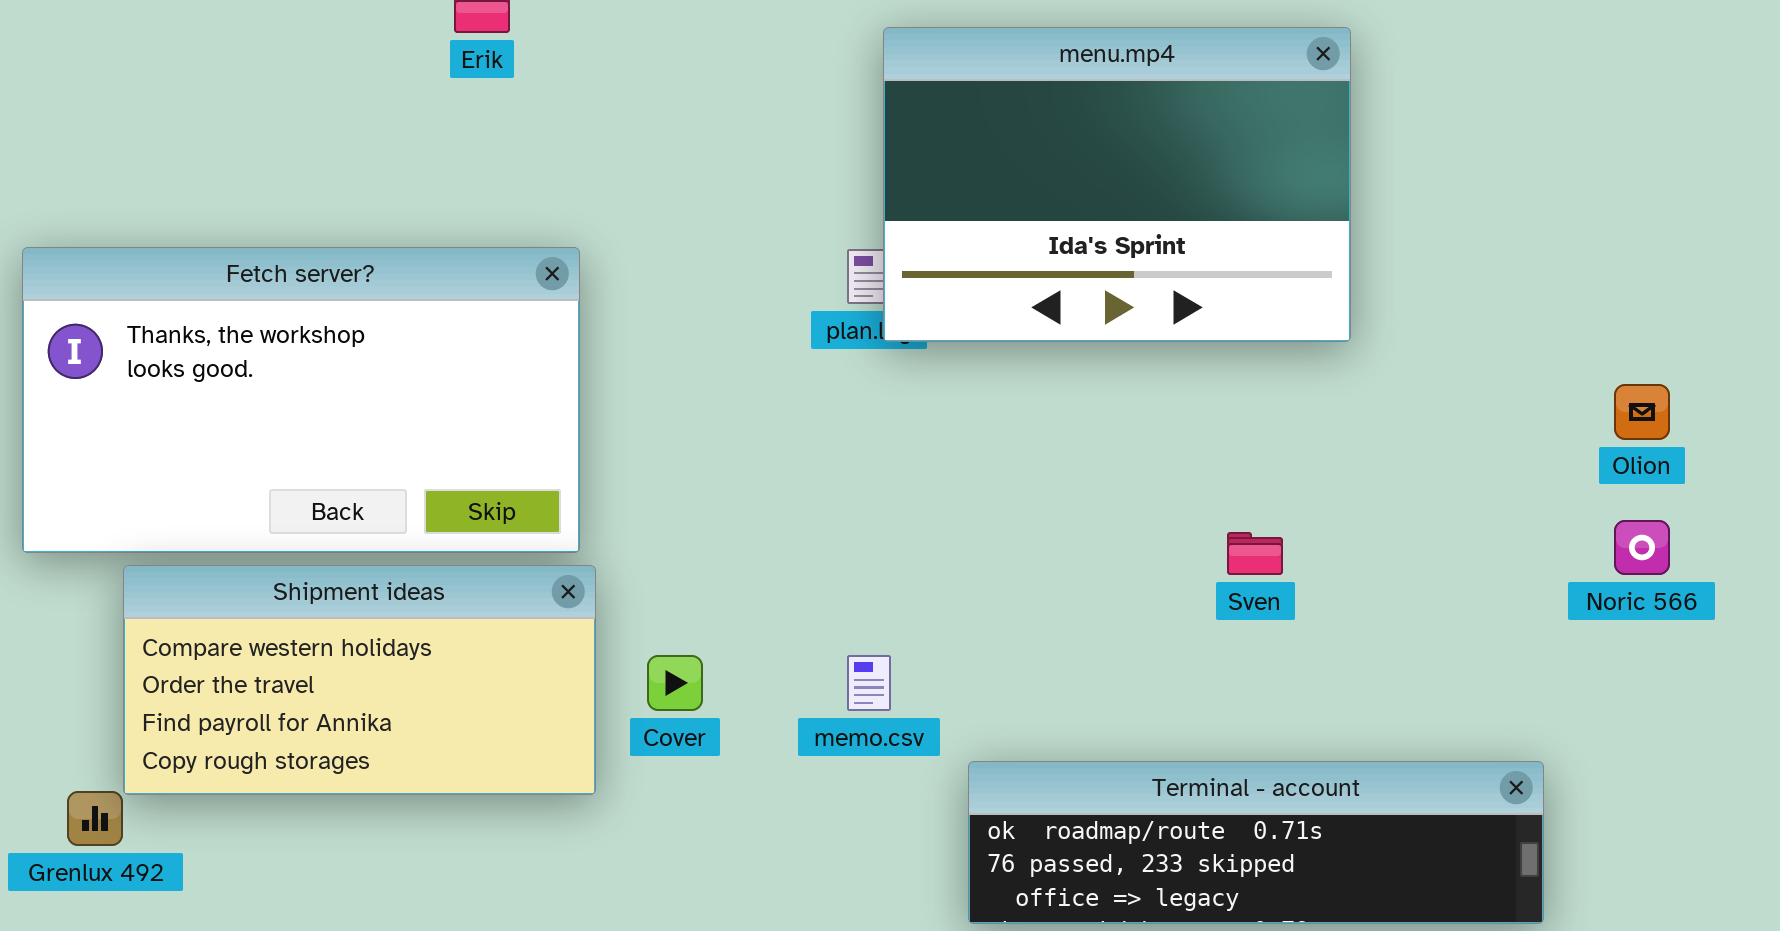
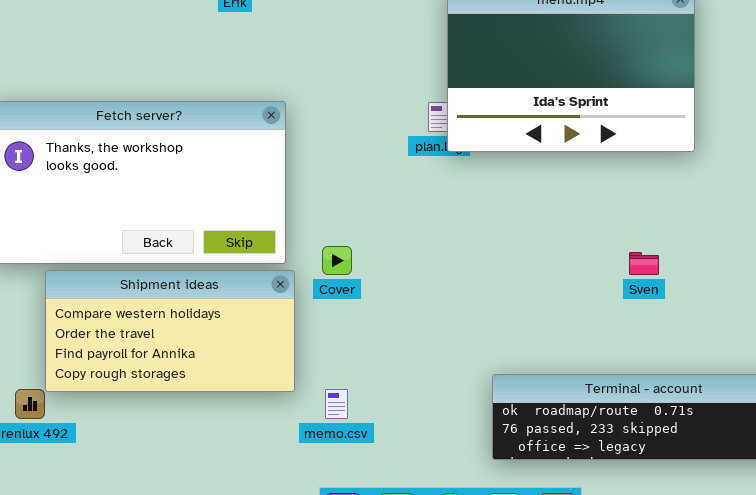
Cover: [647,655,703,711] -> [322,246,352,275], moved
memo.csv: [847,655,891,711] -> [325,389,348,419], moved

